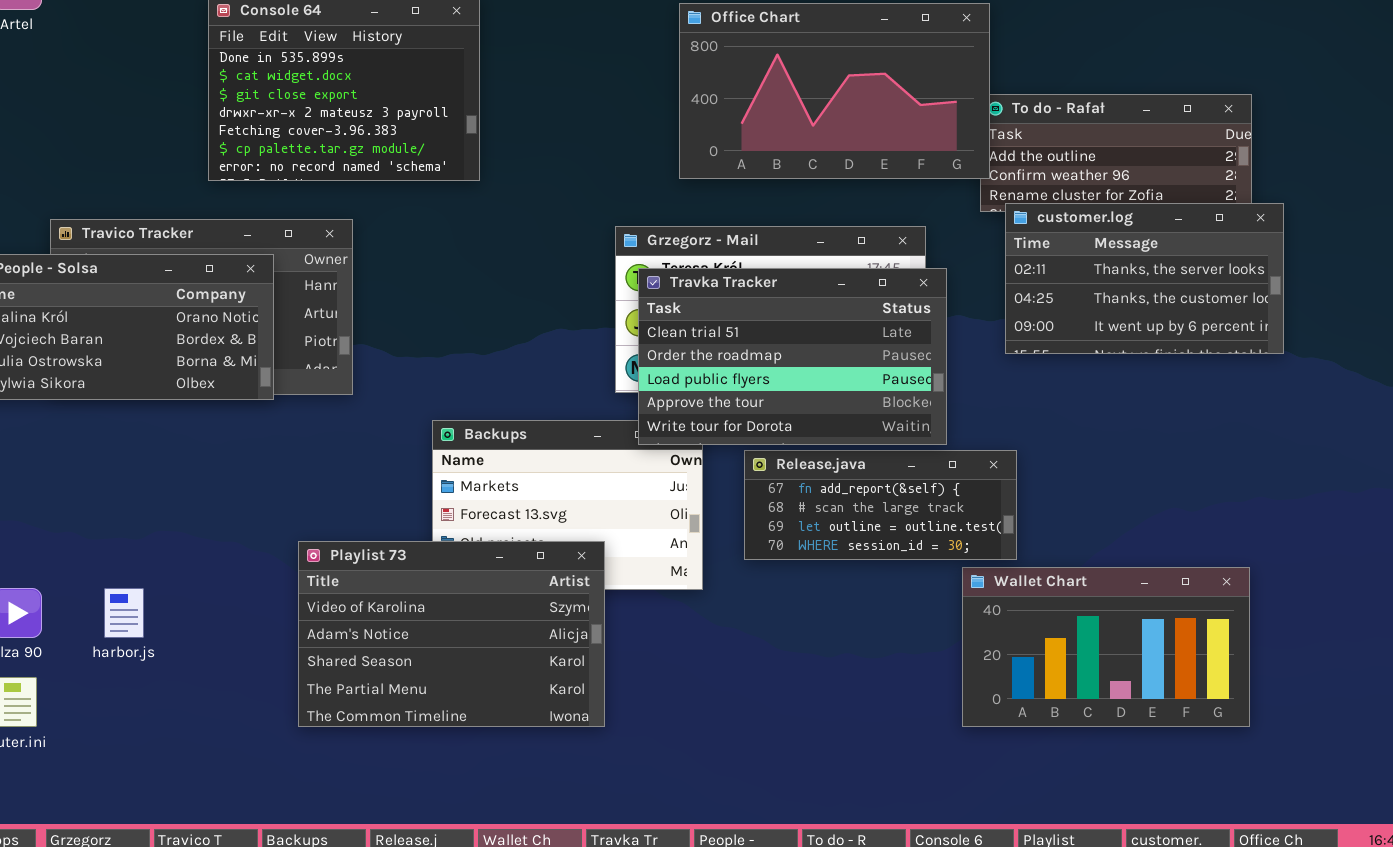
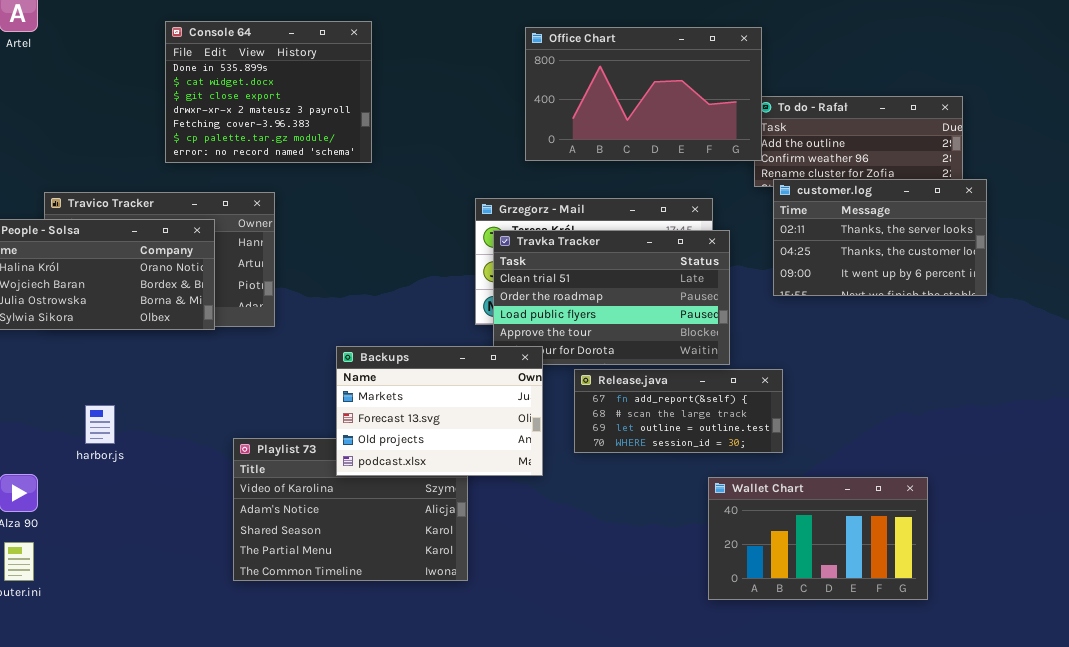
Backups: [432,420,703,590] -> [336,346,543,476], raised
Wallet Chart: [962,567,1250,727] -> [708,477,928,600], moved
harbor.js: [104,588,144,638] -> [85,405,115,444], moved

